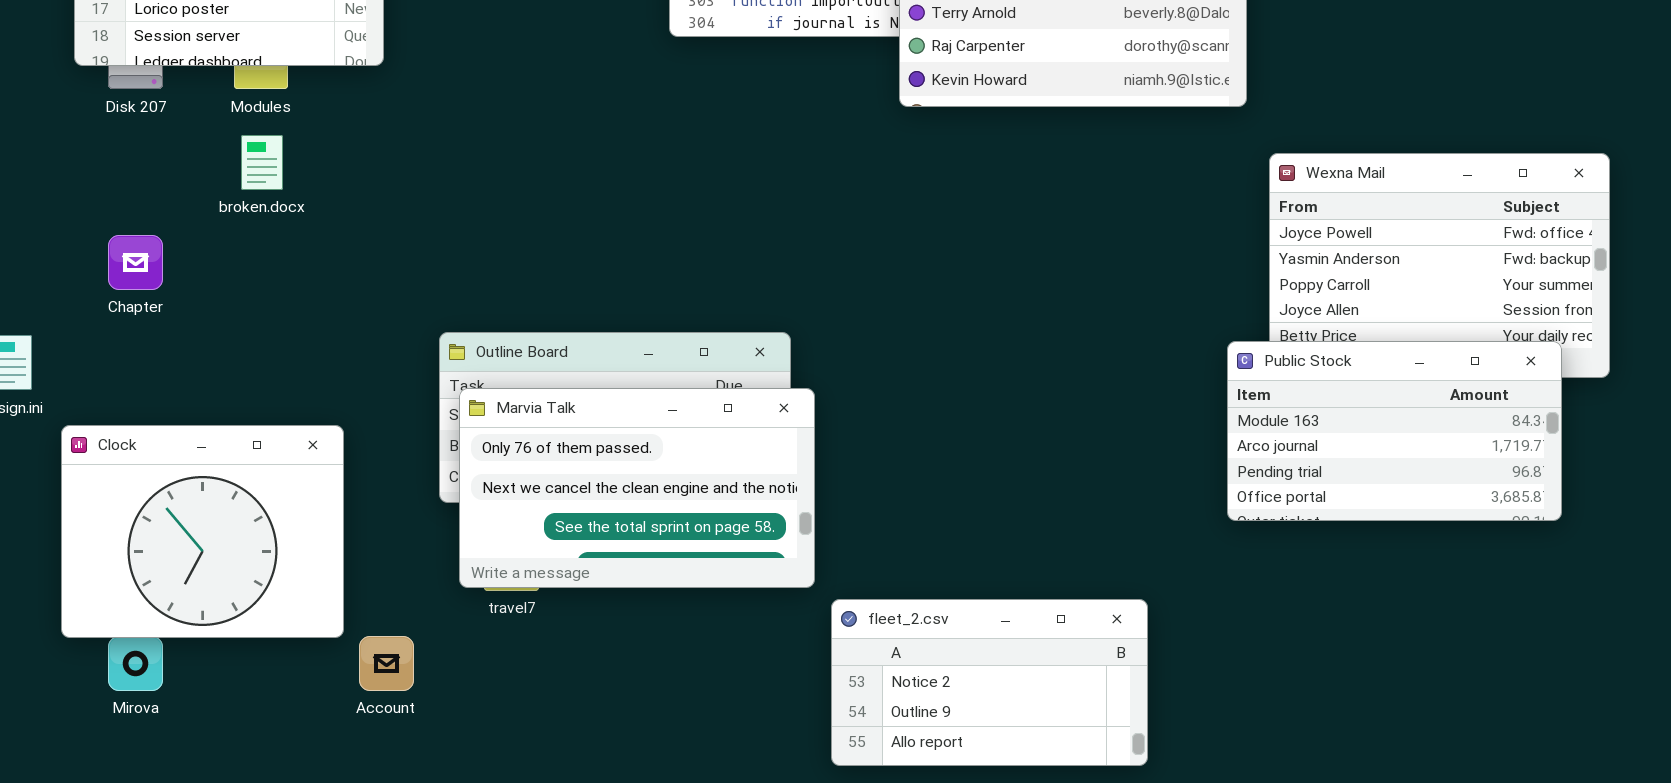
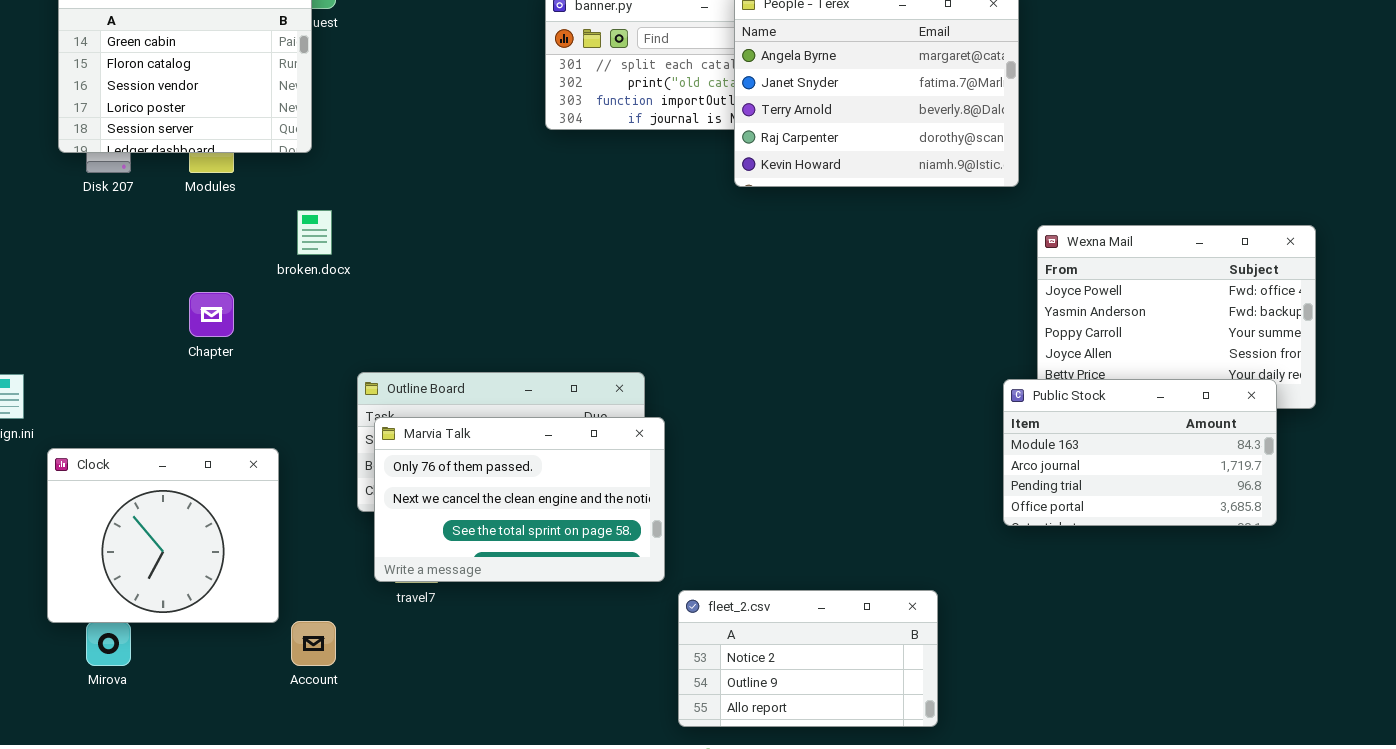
broken.docx: [241,135,283,190] -> [297,210,332,255], moved
Chapter: [108,235,163,290] -> [189,292,234,337], moved

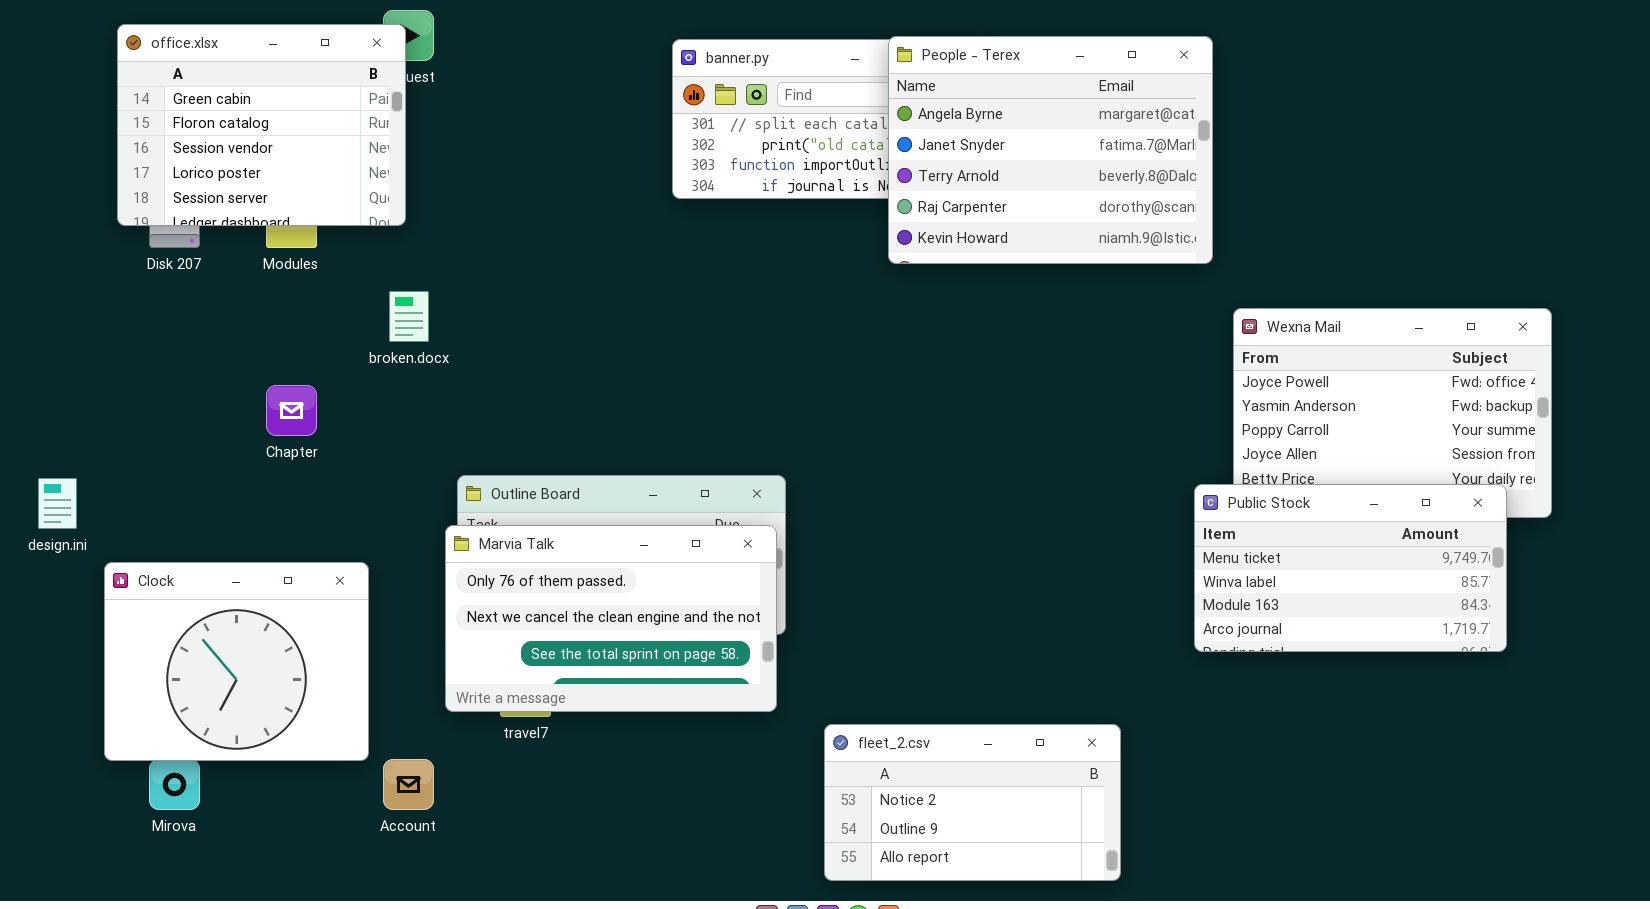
Public Stock: [1003,379,1277,526] -> [1194,484,1507,652], scrolled up 2 rows
Marvia Talk: [374,417,665,582] -> [445,525,777,712], moved

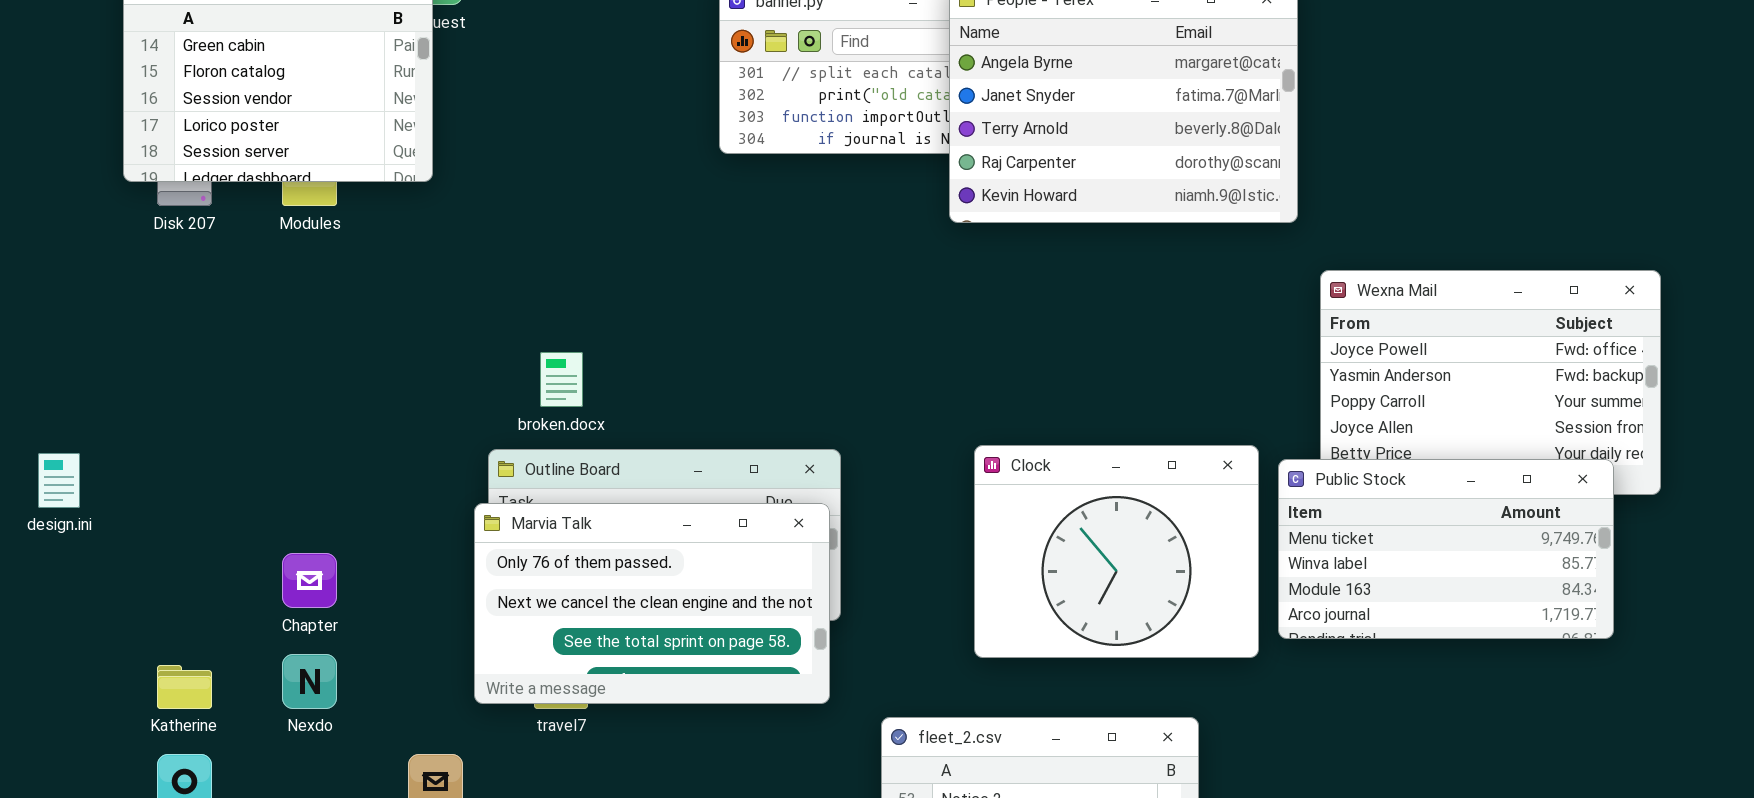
broken.docx: [389,291,429,342] -> [540,352,583,407], moved
Chapter: [266,385,317,436] -> [282,553,337,608], moved
Clock: [104,562,369,761] -> [974,445,1259,658], moved

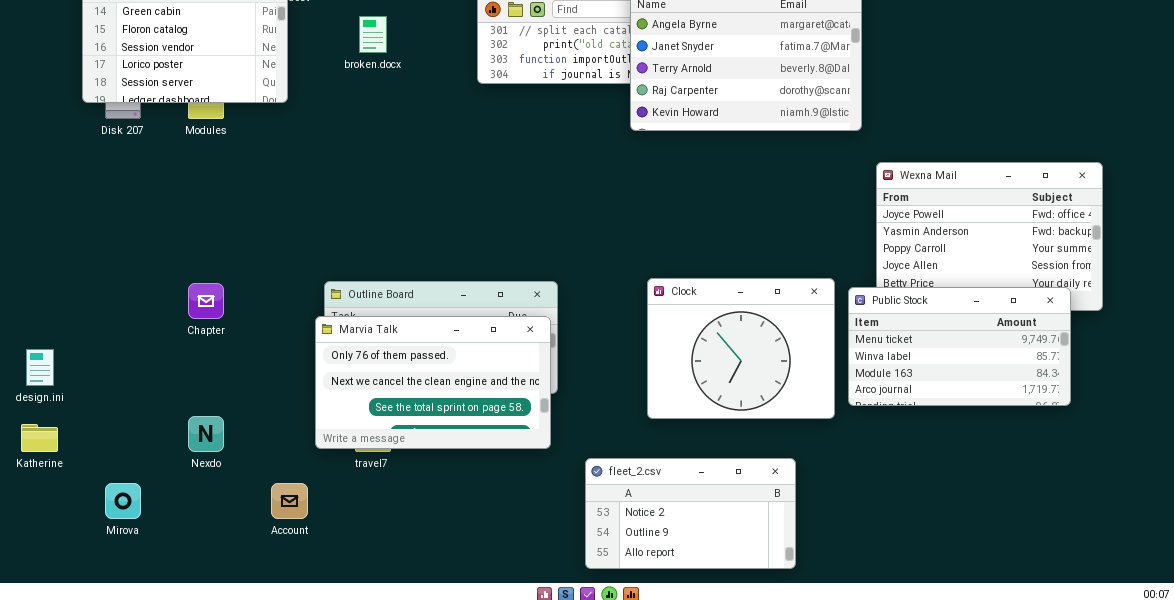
broken.docx: [540,352,583,407] -> [359,16,387,53], moved
design.ini: [38,453,80,508] -> [26,349,54,386], moved
Chapter: [282,553,337,608] -> [188,283,224,319], moved
Katherine: [157,665,212,709] -> [21,424,58,452], moved

